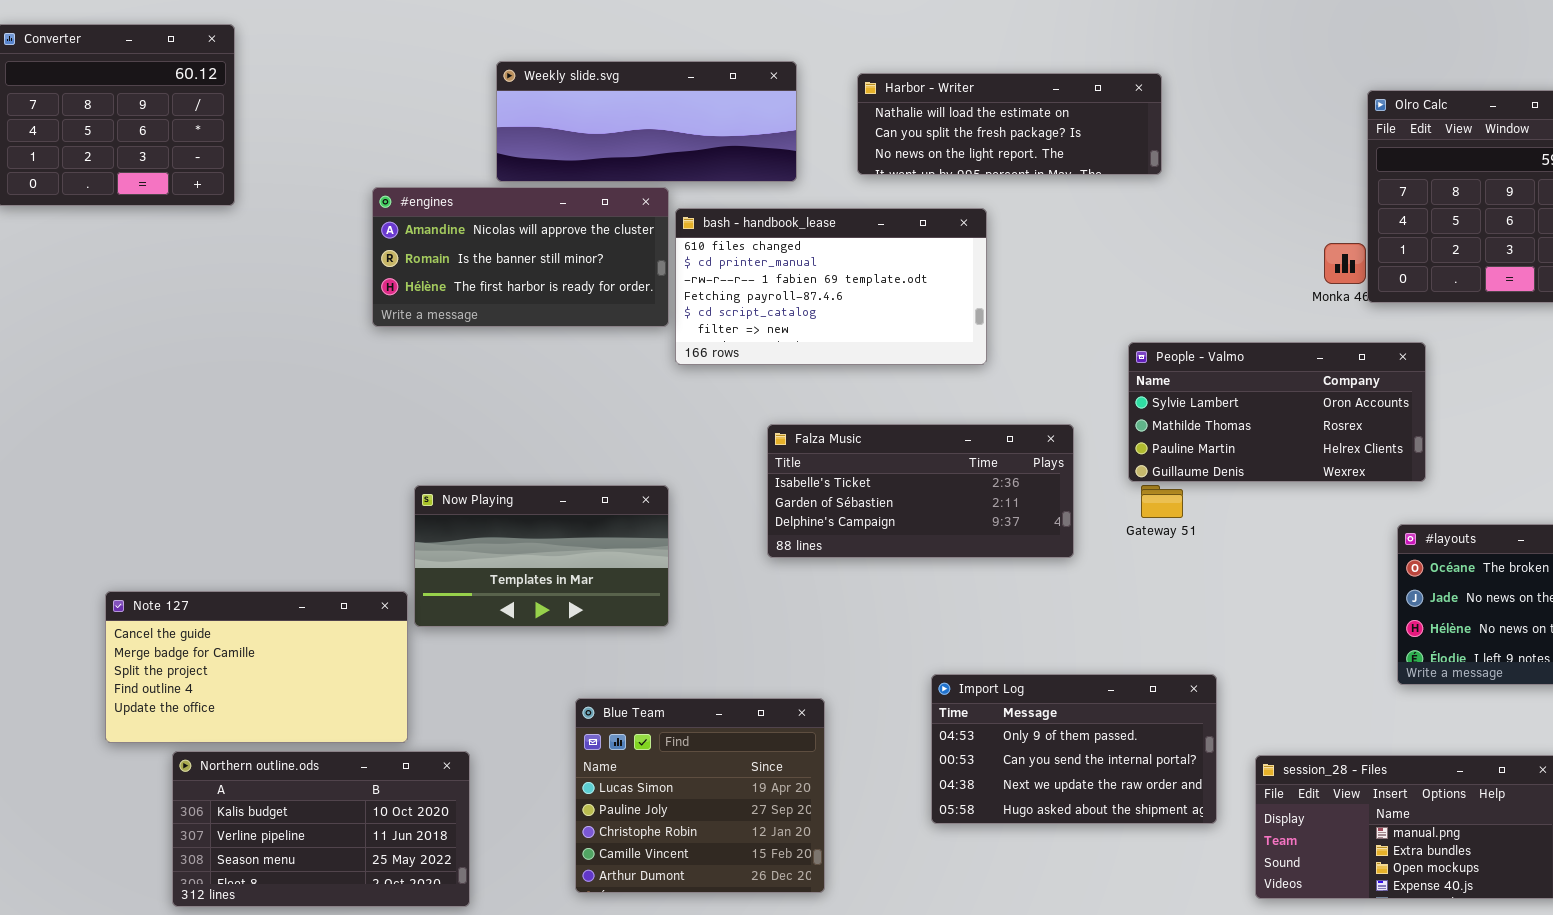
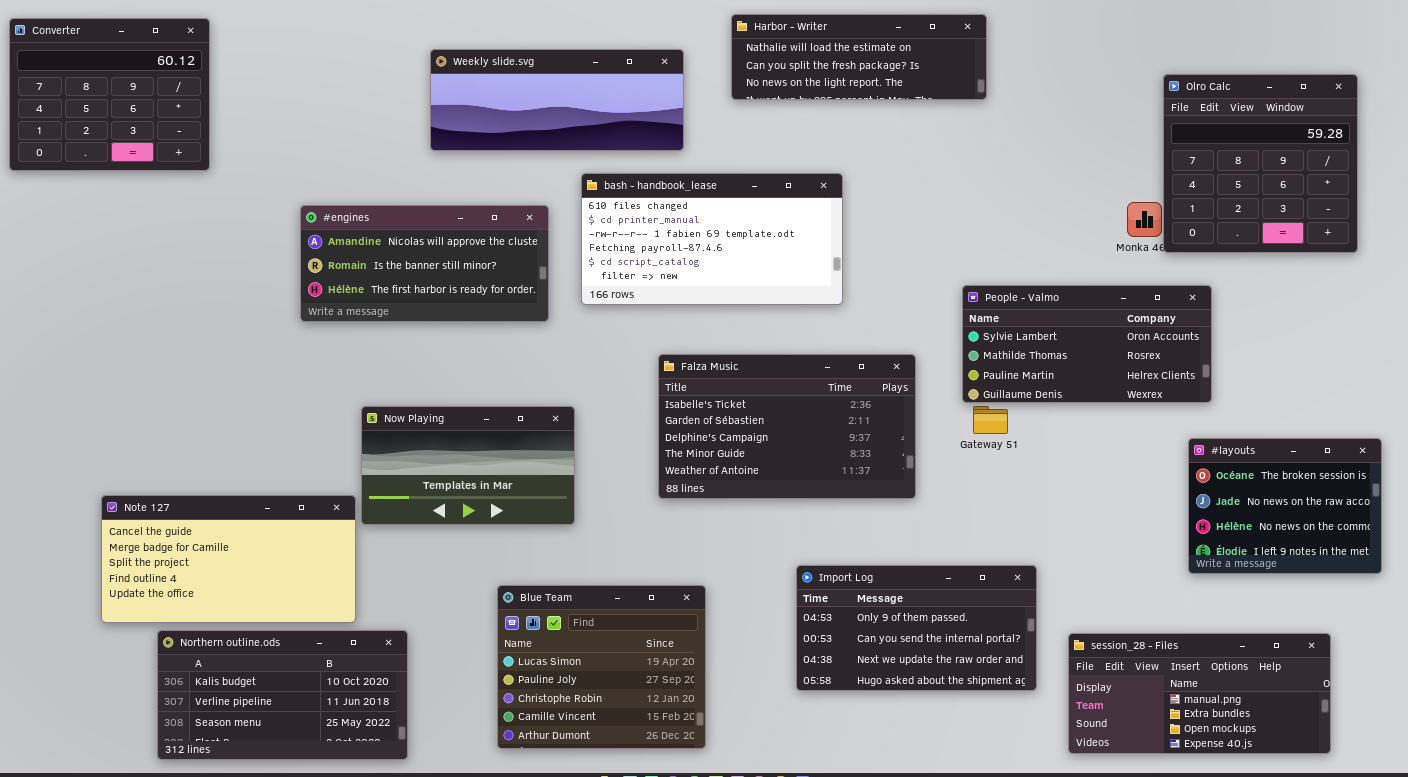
Harbor - Writer: [857,73,1162,175] -> [731,14,987,100], moved
#engines: [372,187,669,327] -> [300,205,549,322], moved
Falza Music: [767,424,1074,558] -> [658,354,916,499], resized

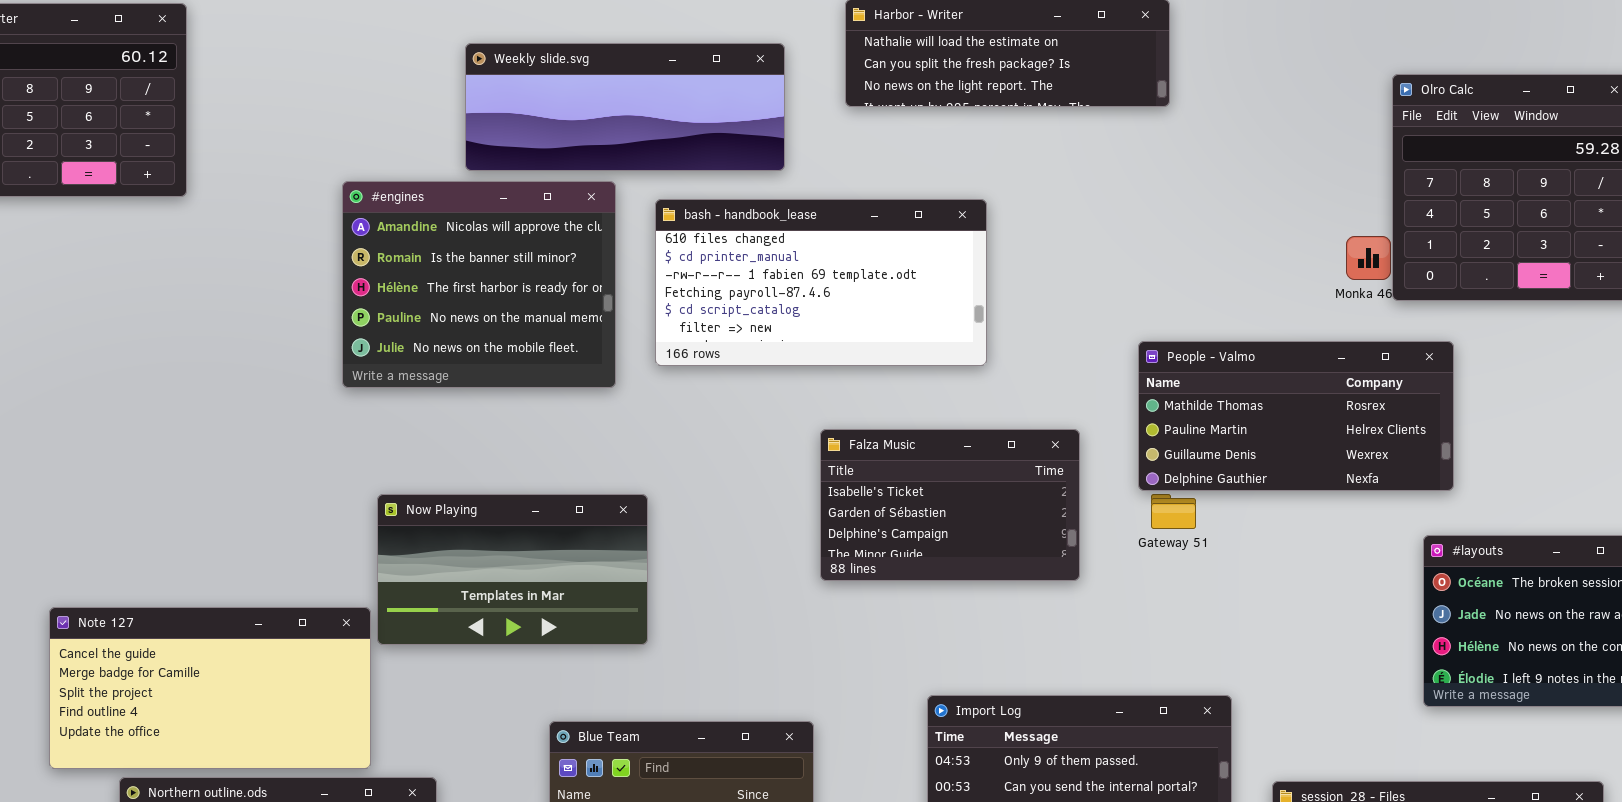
#engines: [300,205,549,322] -> [342,181,616,388], resized
People - Valmo: [962,285,1212,403] -> [1138,341,1454,491], scrolled down 1 row
Falza Music: [658,354,916,499] -> [820,429,1080,581], resized

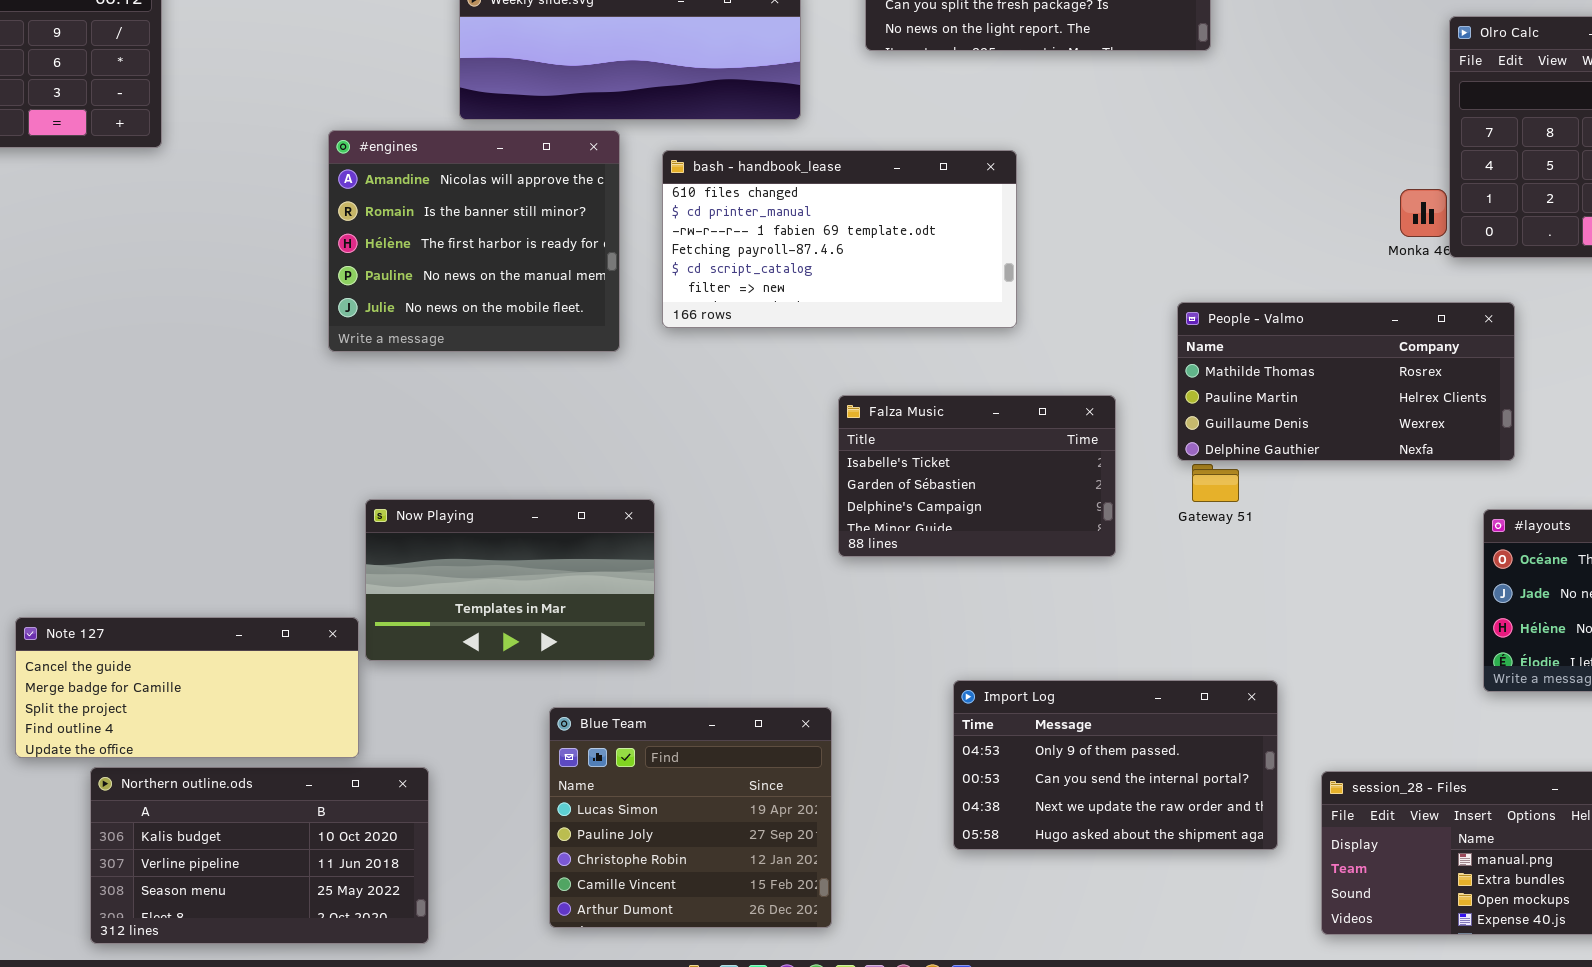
Now Playing: [377,494,648,645] -> [365,499,655,661], moved
Note 127: [49,607,371,769] -> [15,617,359,758], resized

